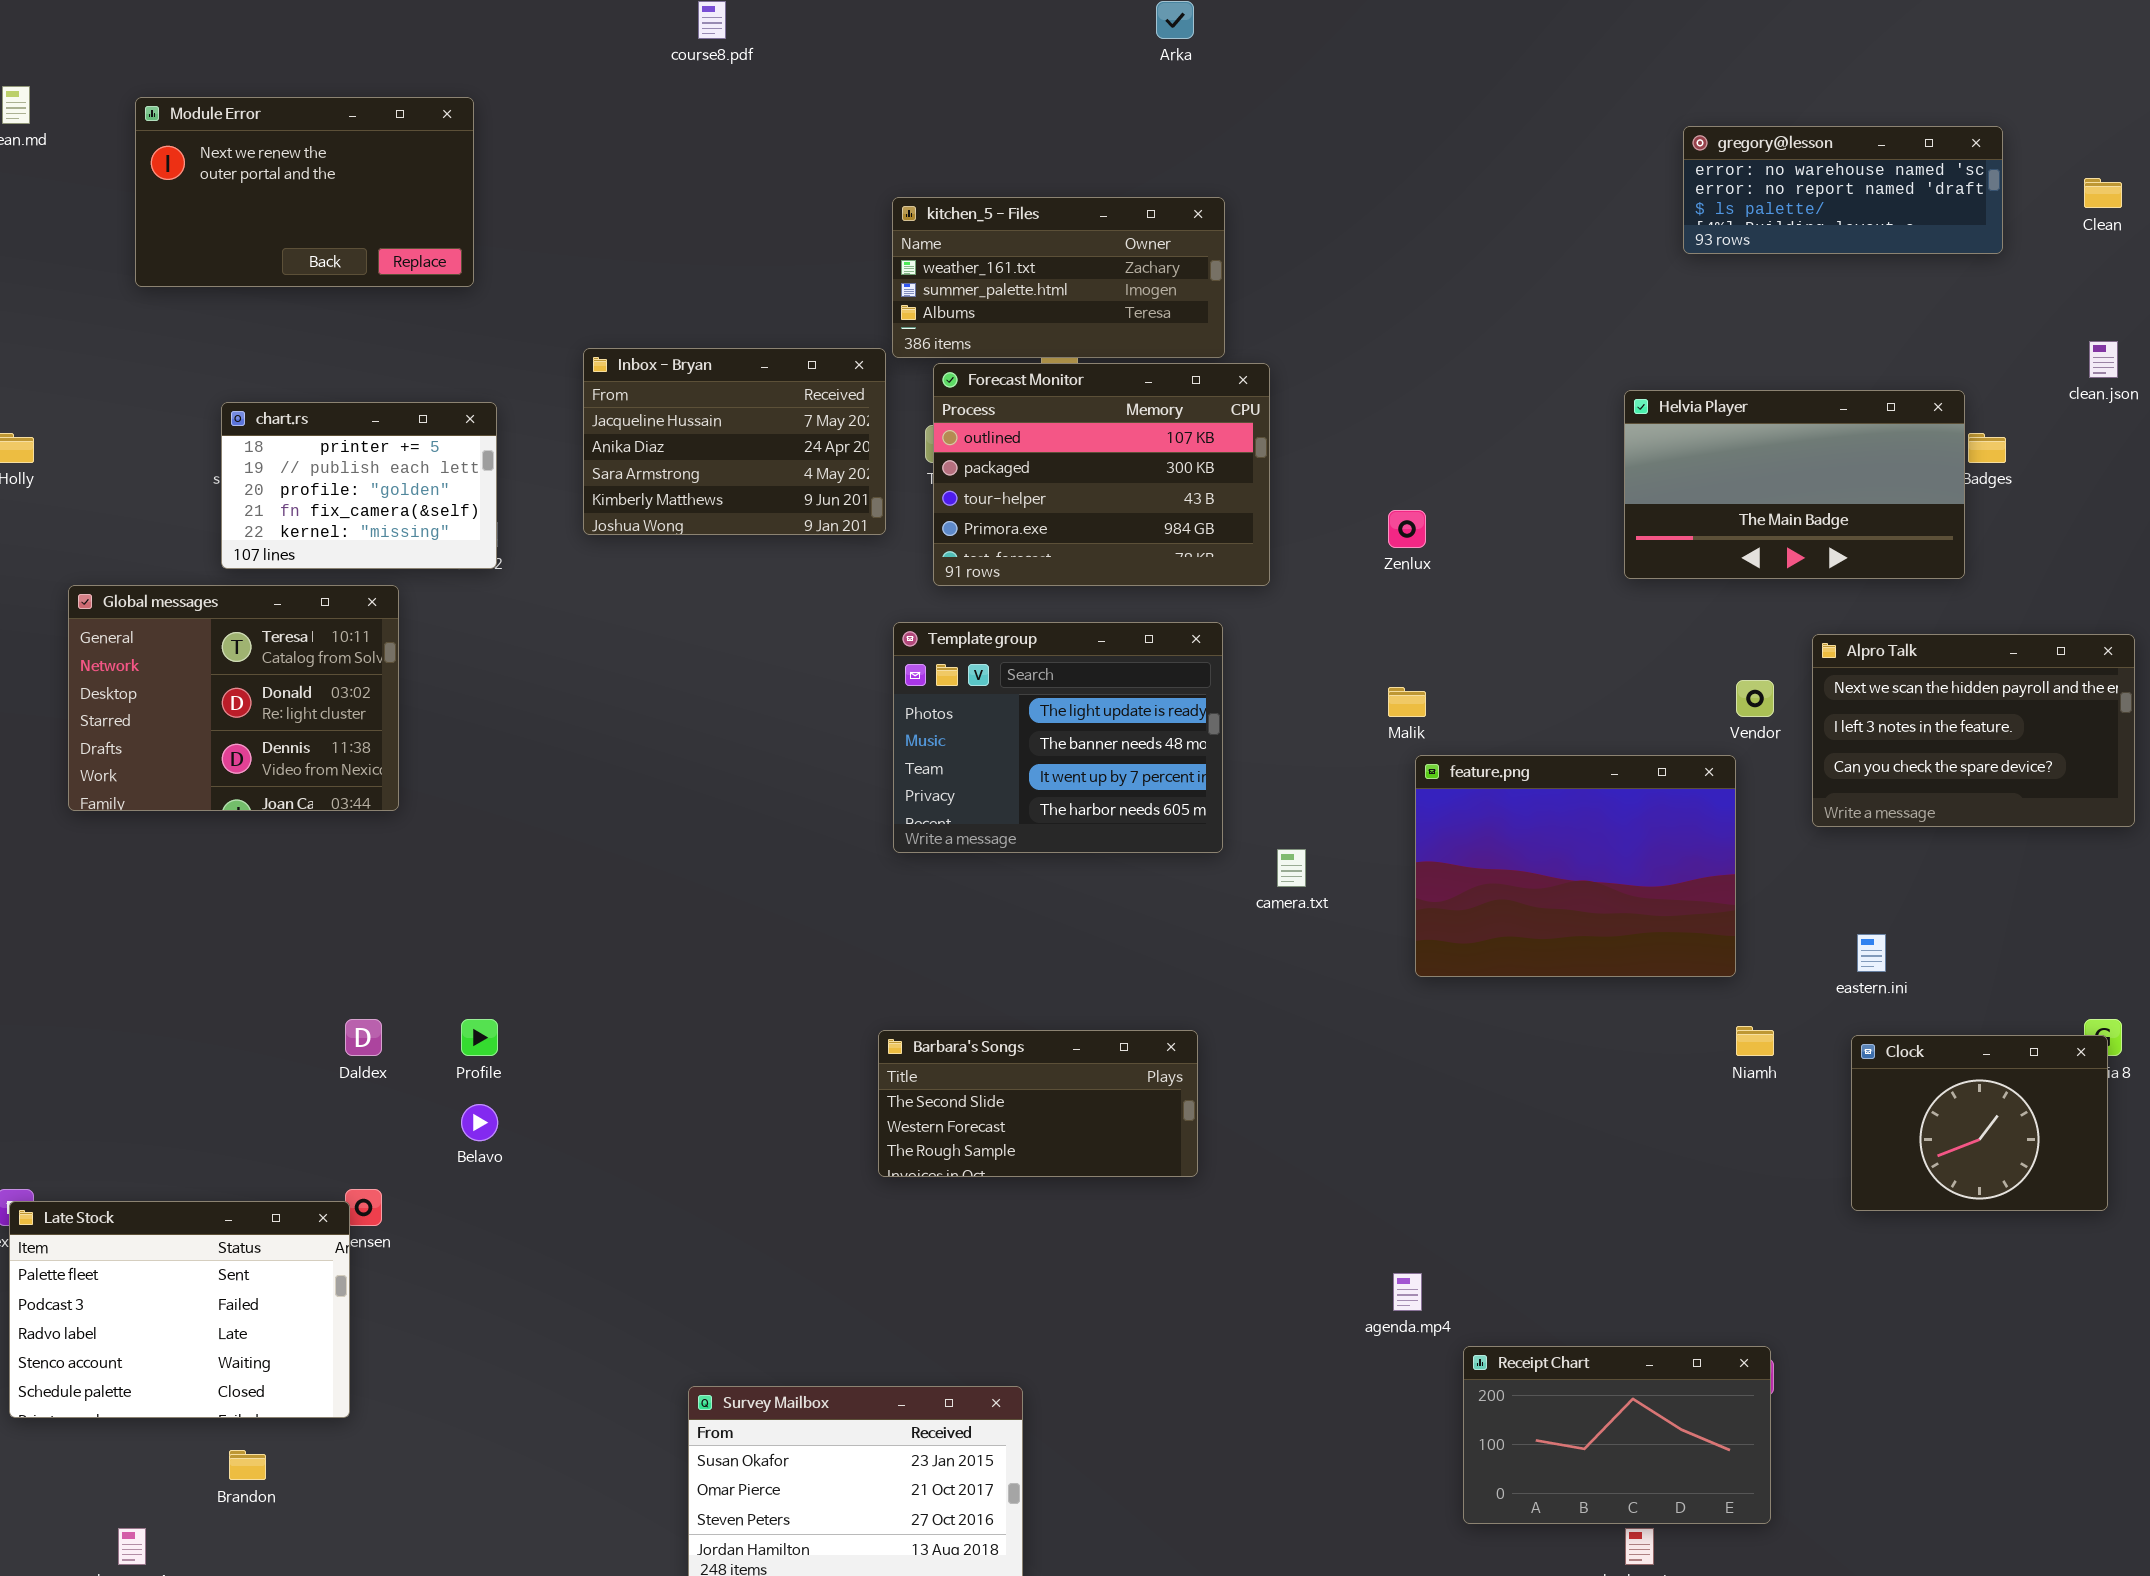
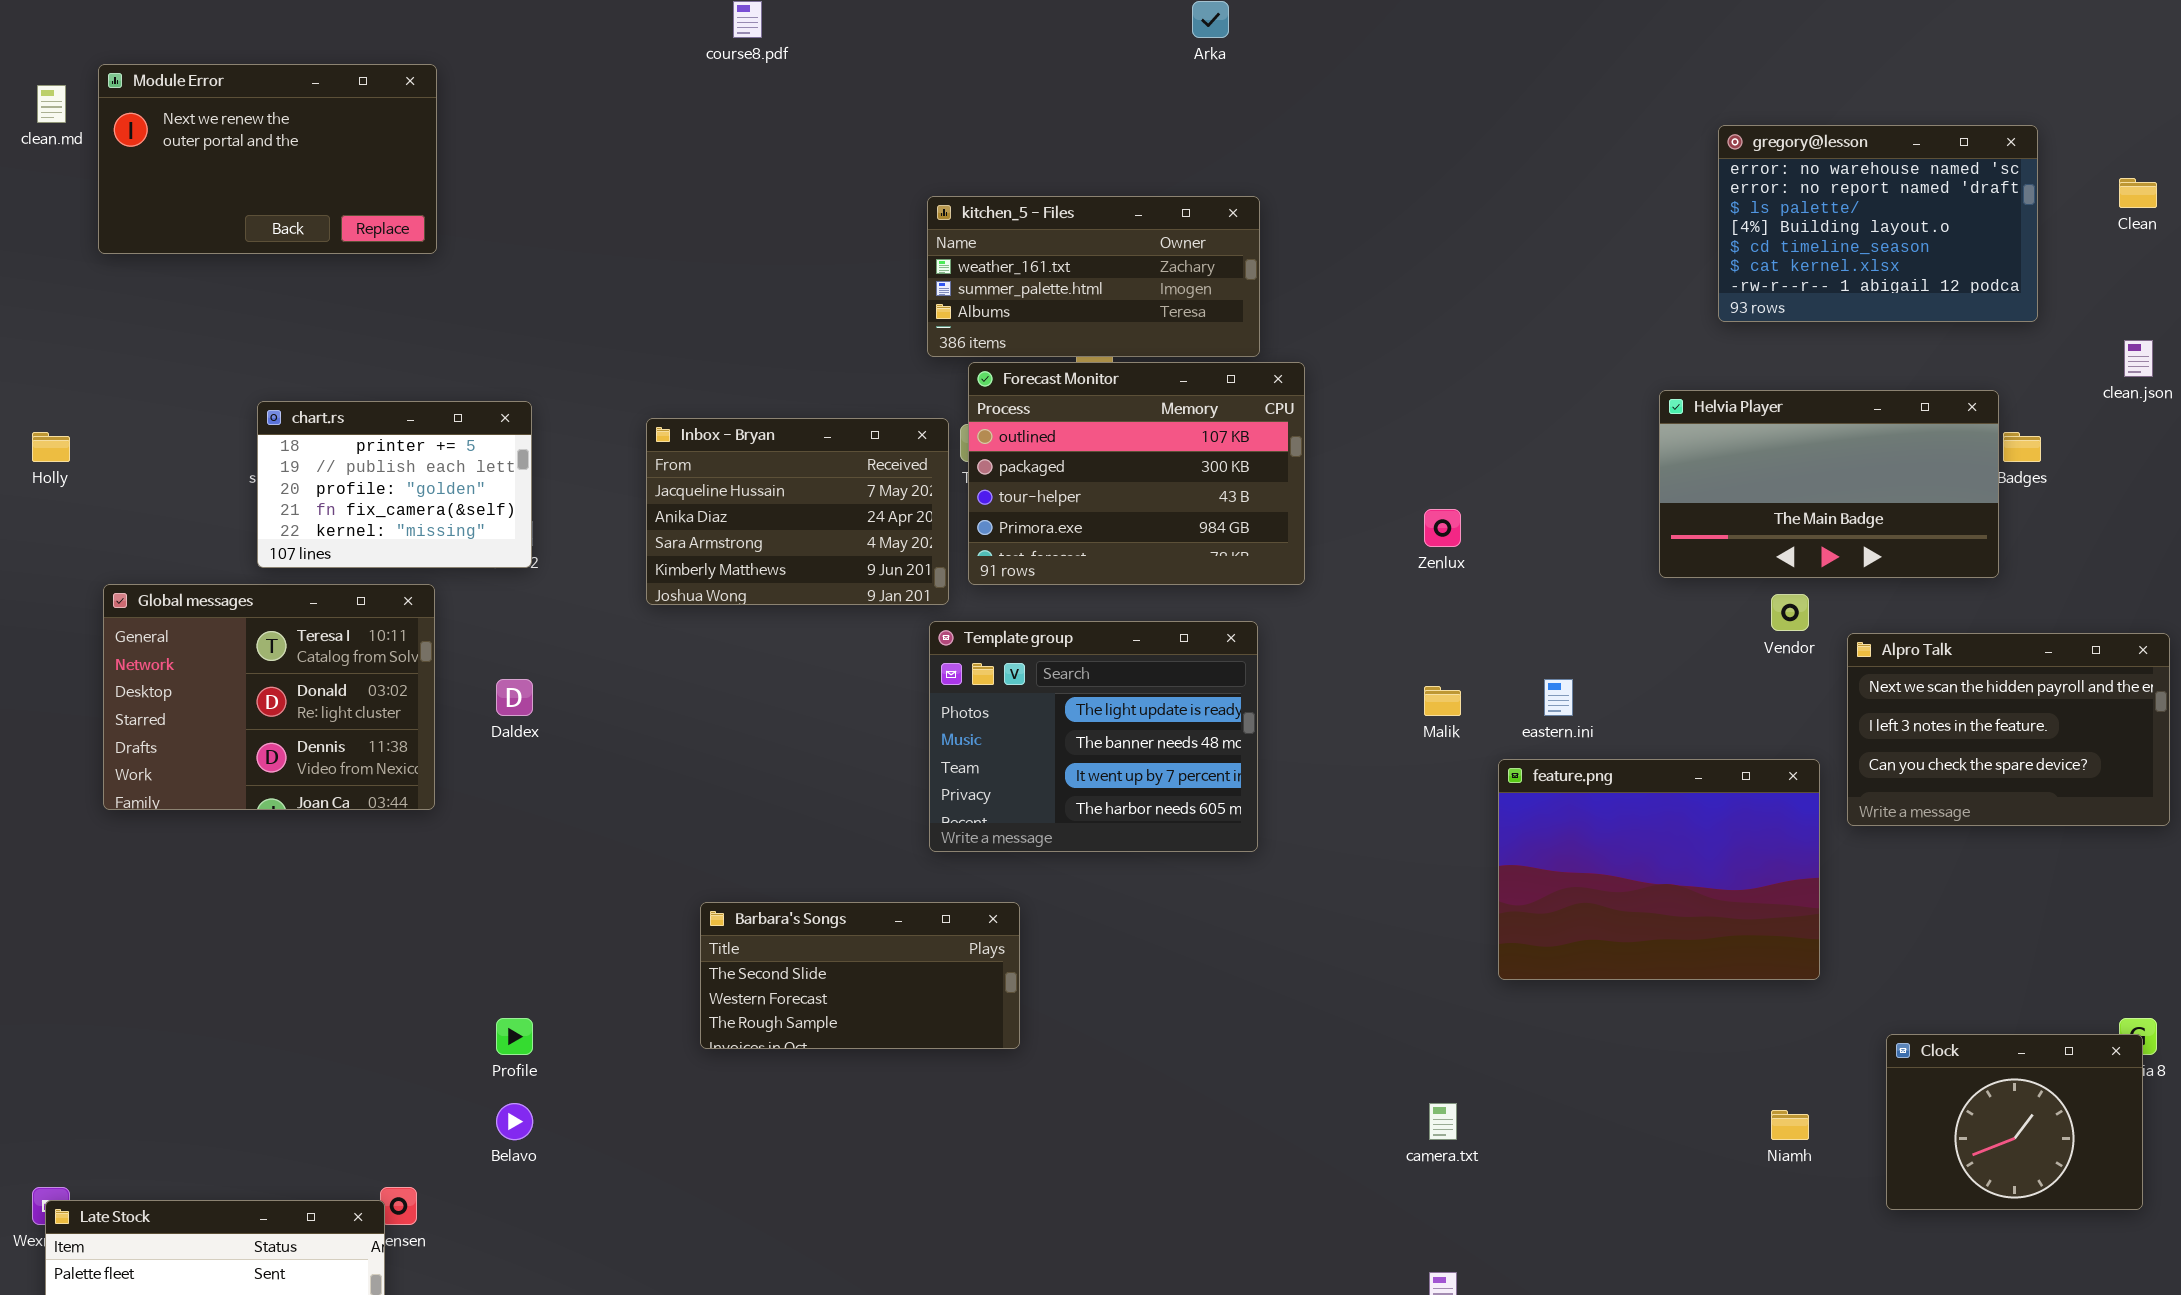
Module Error: [135,97,474,287] -> [98,64,437,254], moved
gregory@lesson: [1683,126,2003,254] -> [1718,125,2038,322], resized
Inbox - Bryan: [583,348,886,535] -> [646,418,949,605], moved
Vendor: [1736,680,1774,717] -> [1771,594,1809,631], moved
feature.png: [1415,755,1736,977] -> [1498,759,1820,980], moved
camera.txt: [1277,849,1306,887] -> [1429,1103,1457,1140], moved
eastern.ini: [1857,934,1886,972] -> [1544,679,1573,716], moved
Daldex: [345,1019,382,1056] -> [496,679,533,716], moved
Niamh: [1736,1026,1774,1056] -> [1771,1110,1809,1140], moved
Barbara's Songs: [878,1030,1198,1177] -> [700,902,1020,1049], moved

